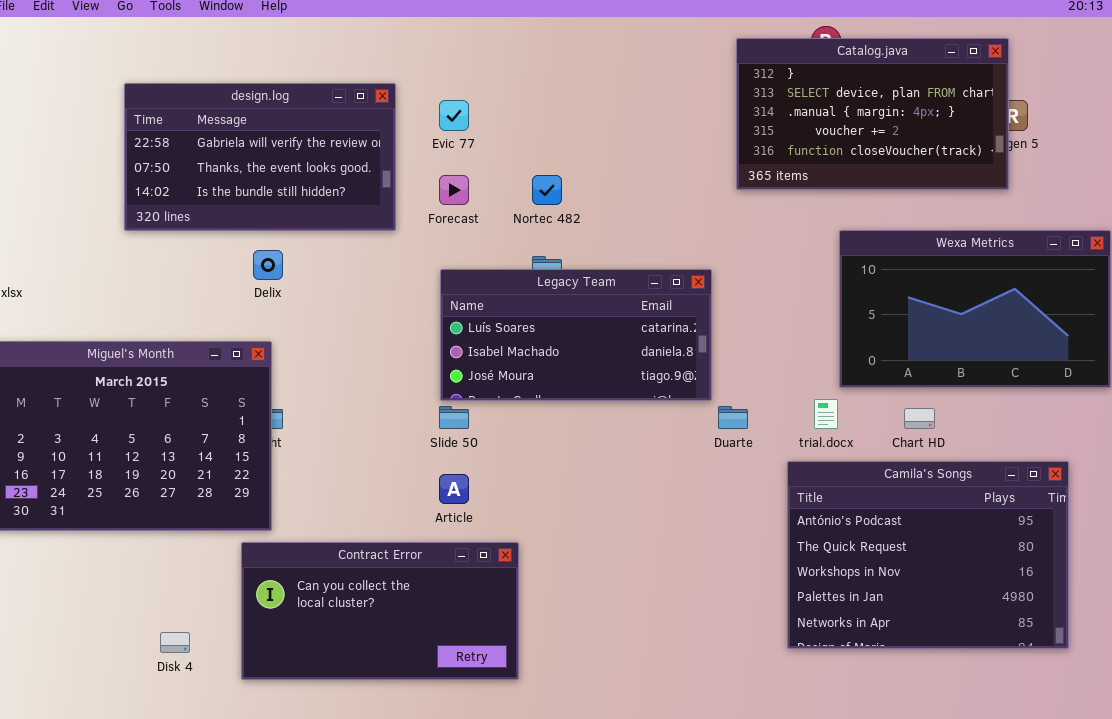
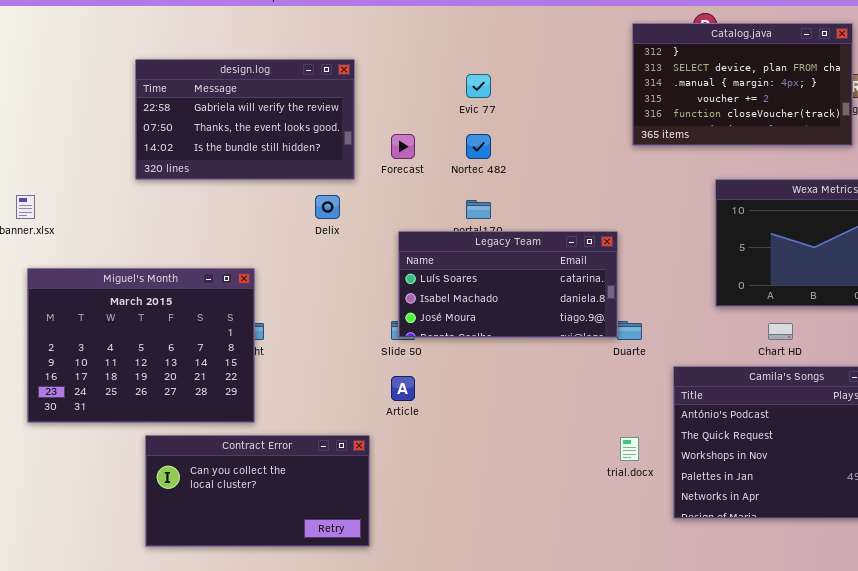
Evic 77: [439,100,469,131] -> [466,74,491,98], moved
Delix: [253,250,283,280] -> [315,195,340,219], moved
Legacy Team: [440,269,712,401] -> [398,231,618,338], moved
trial.docx: [814,399,838,429] -> [620,437,639,461], moved
Contract Error: [241,542,519,680] -> [145,435,370,547], moved

